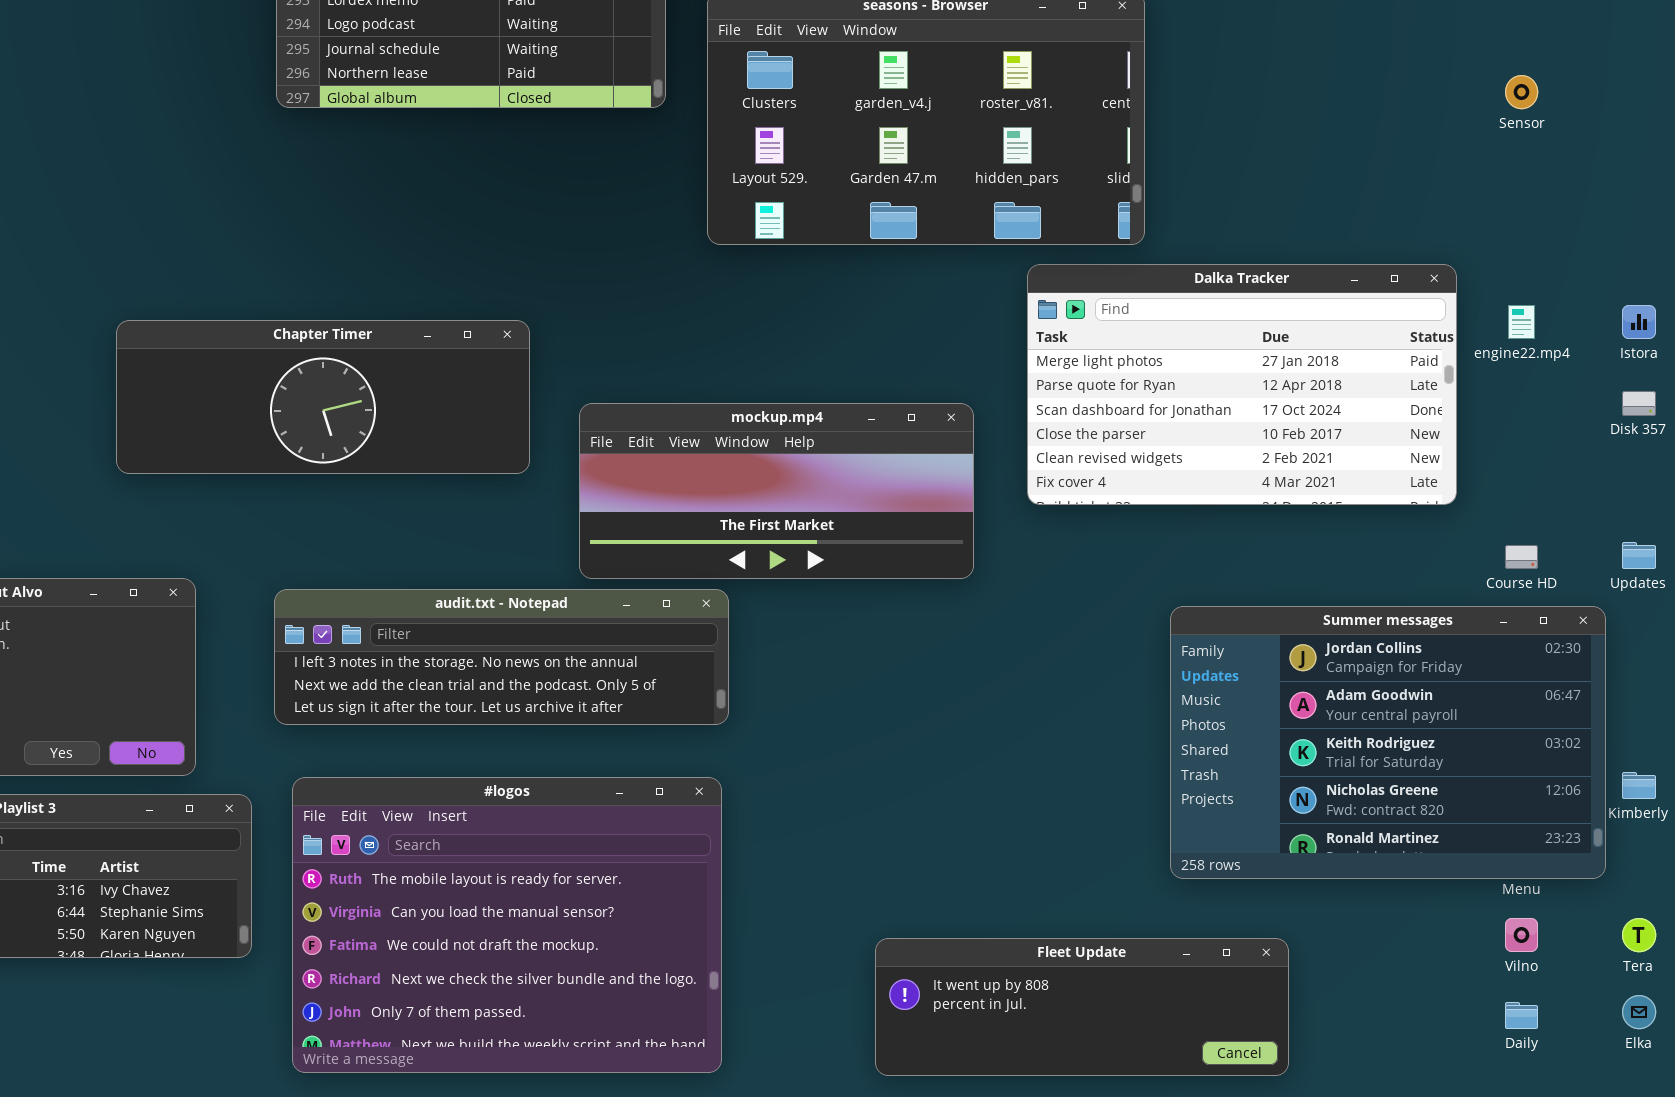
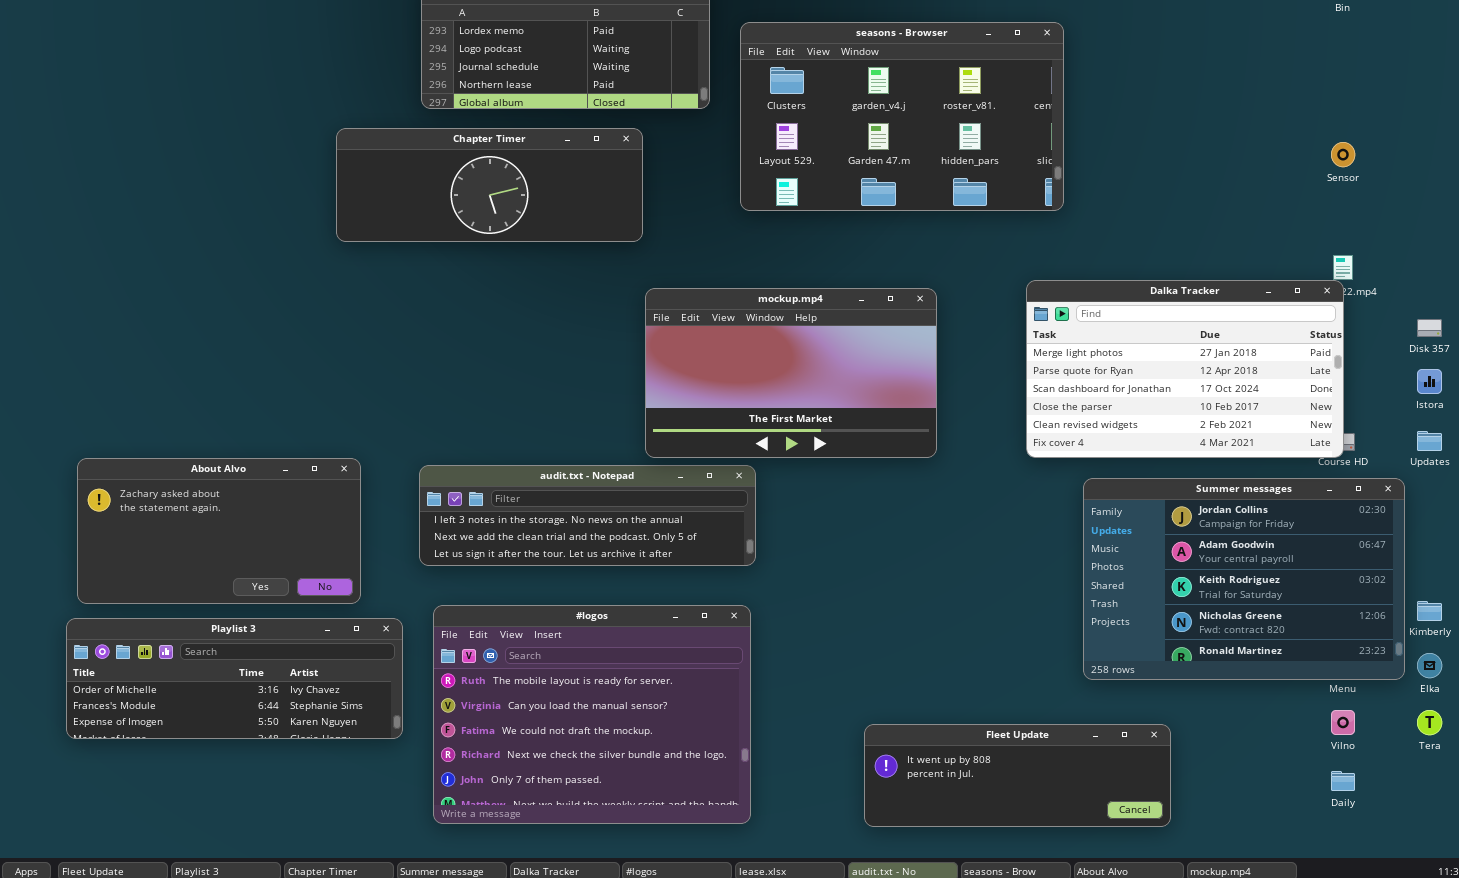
Sensor: [1505,75,1538,109] -> [1331,142,1355,167], moved
Dalka Tracker: [1027,264,1457,505] -> [1026,280,1344,458], moved
Istora: [1622,305,1656,339] -> [1417,369,1442,394], moved
Chapter Timer: [116,320,530,474] -> [336,128,643,242], moved
mockup.mp4: [579,403,974,579] -> [645,288,937,458], resized
Elka: [1622,995,1656,1029] -> [1417,653,1442,678], moved

